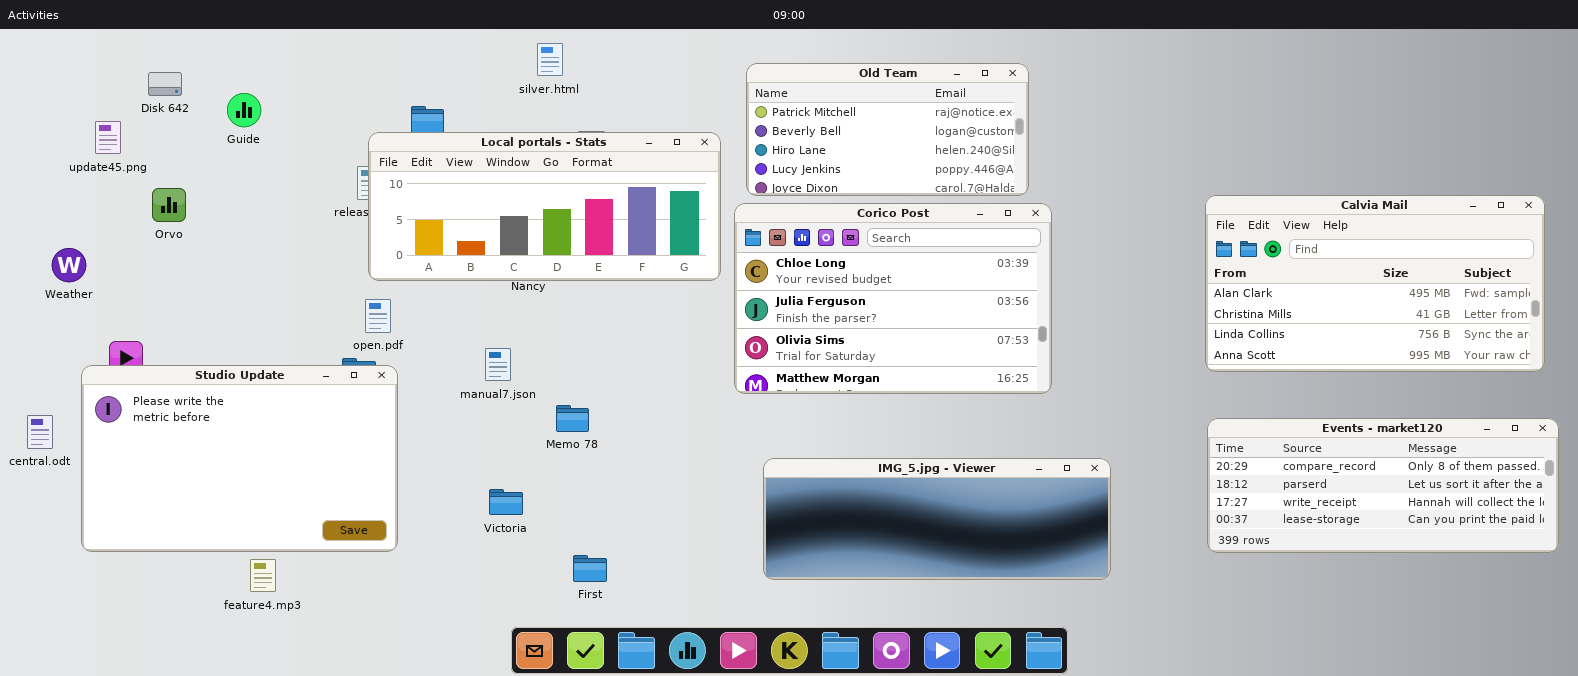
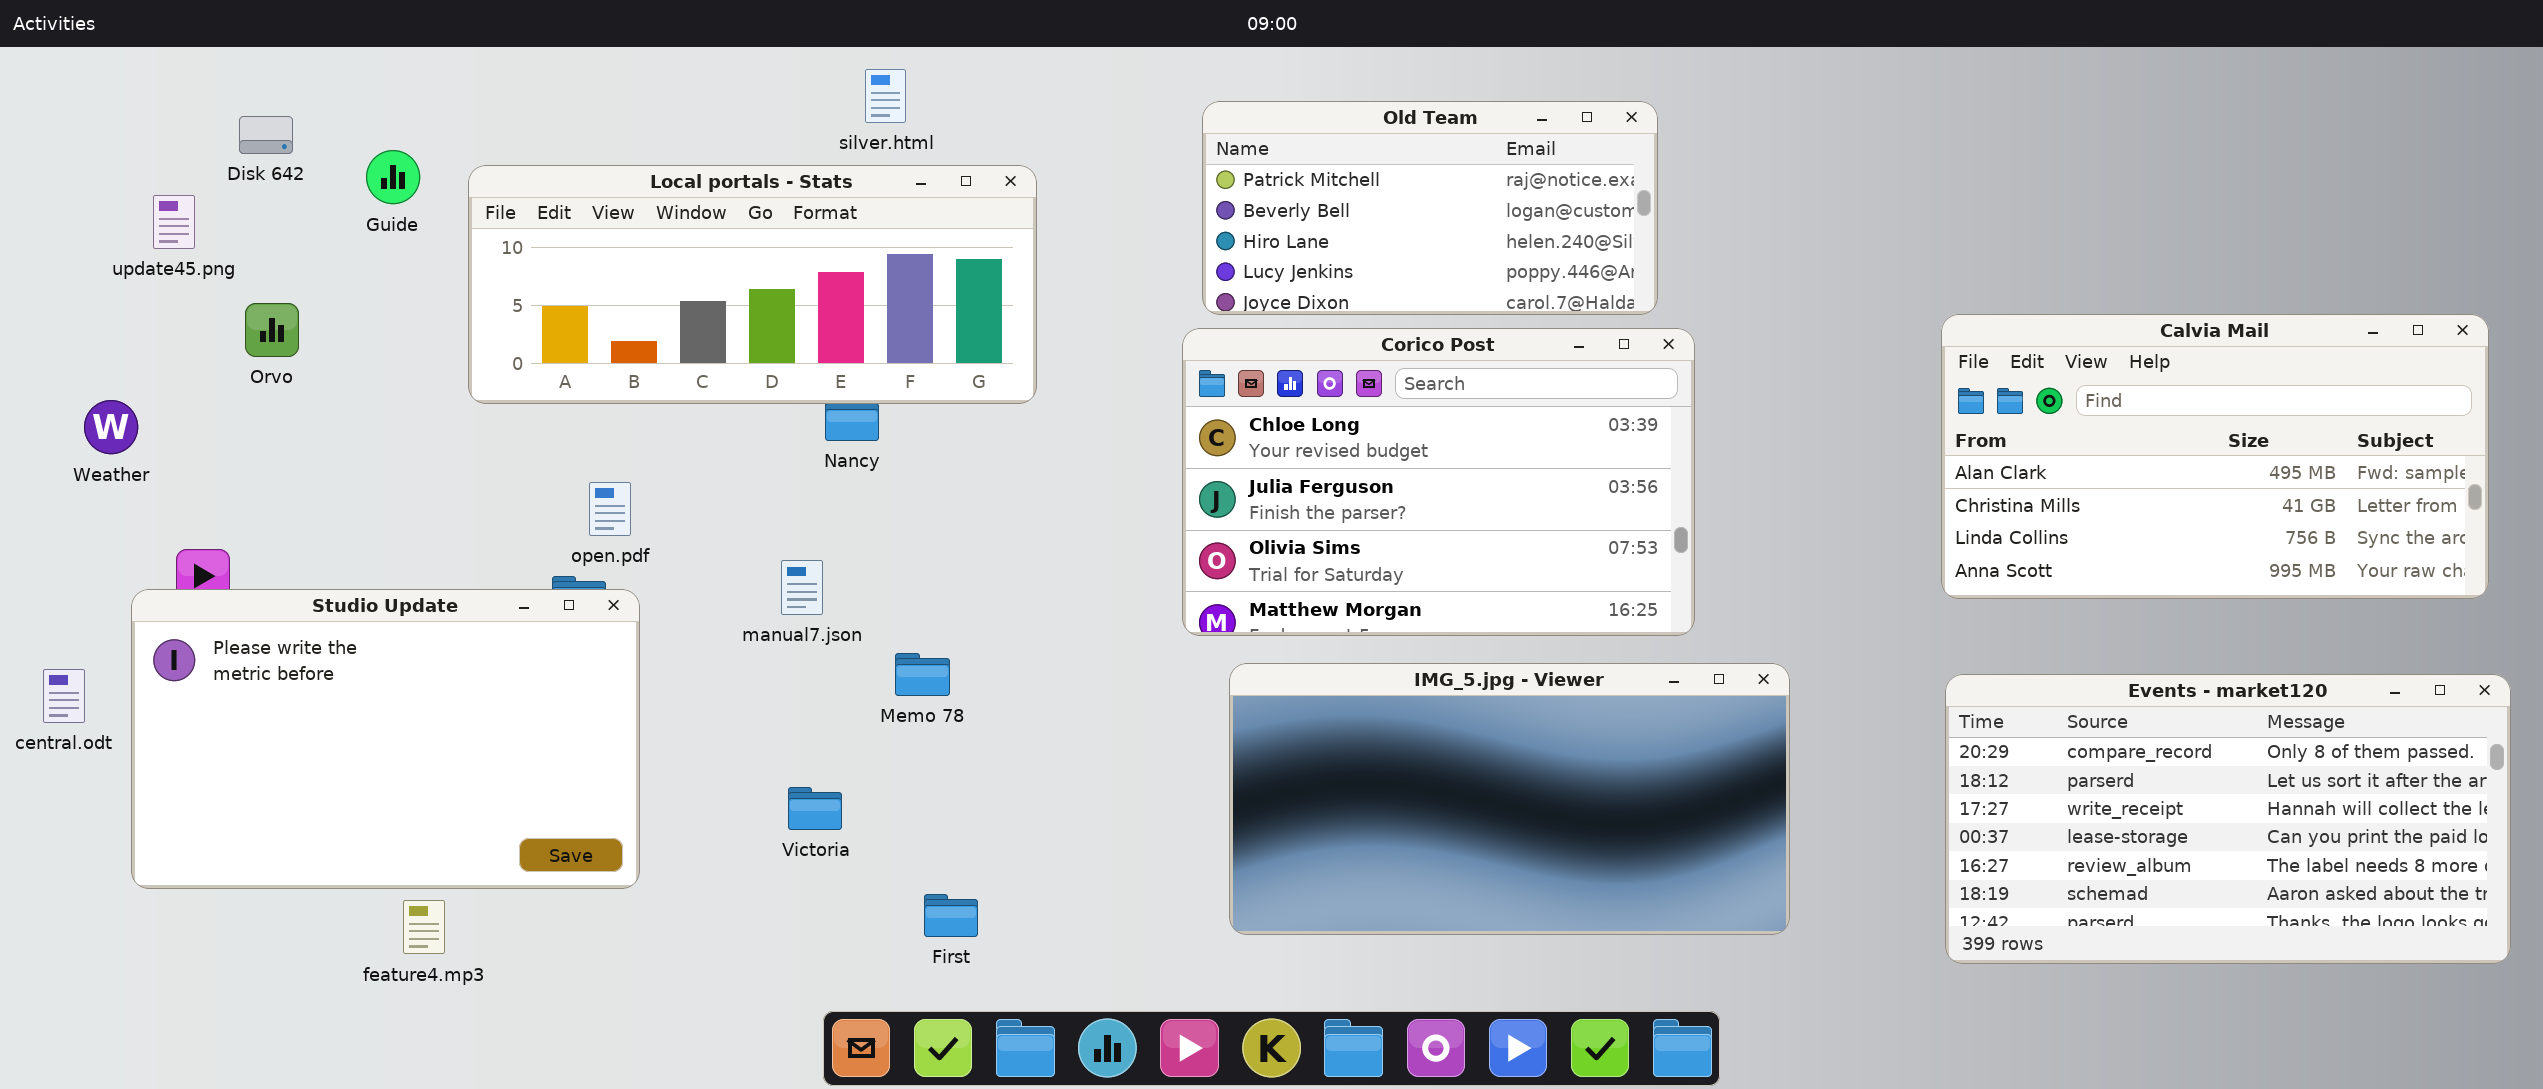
Local portals - Stats: [368,132,721,281] -> [468,165,1037,404], moved
Events - market120: [1207,418,1559,553] -> [1945,674,2511,964], resized
IMG_5.jpg - Viewer: [763,458,1111,580] -> [1229,663,1790,935], resized

